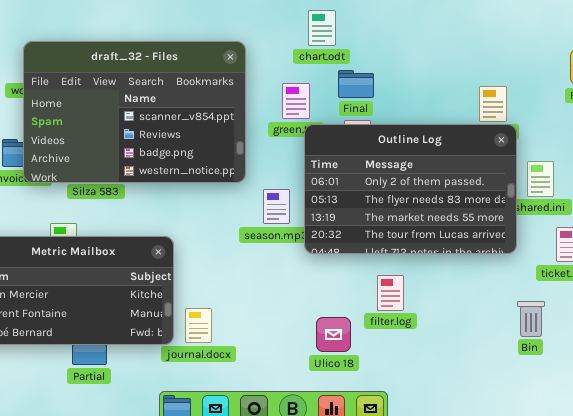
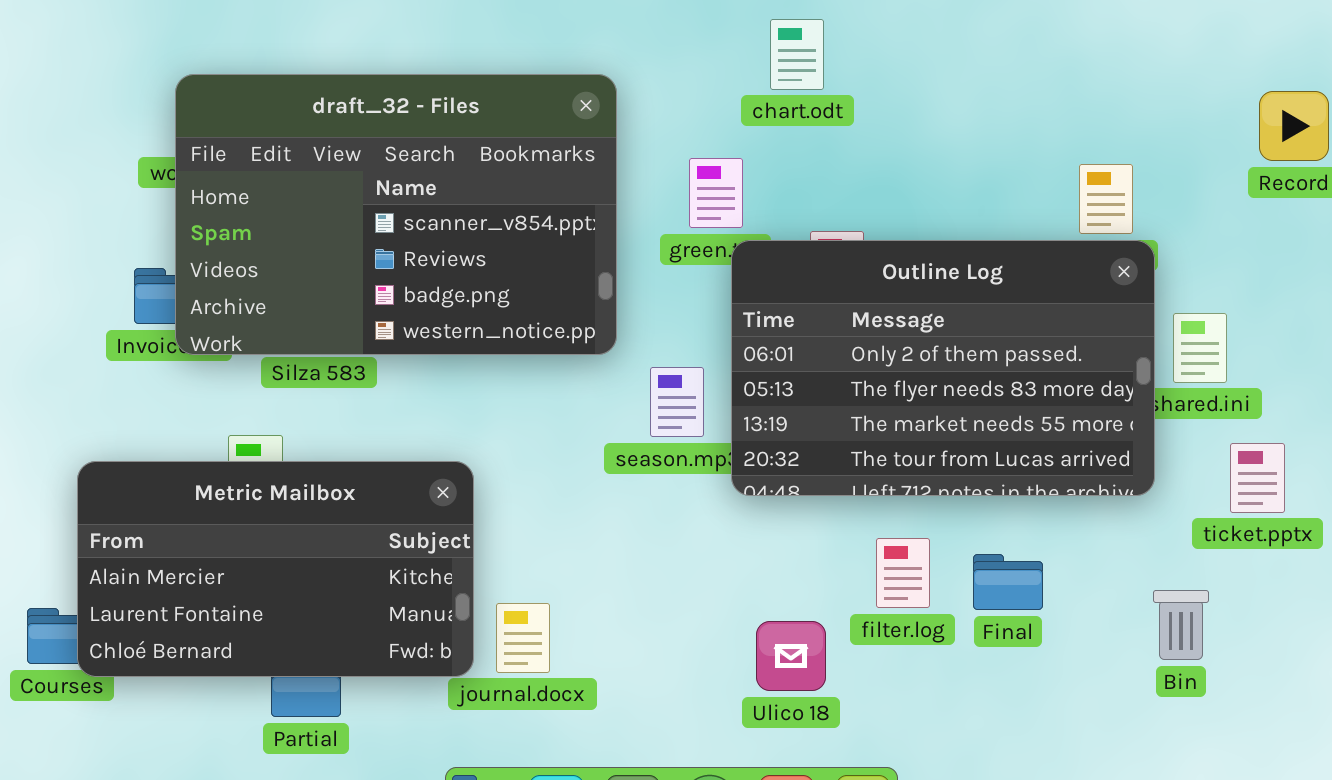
chart.odt: [308,10,336,46] -> [770,19,824,90], moved
Final: [338,70,374,98] -> [973,554,1043,610], moved

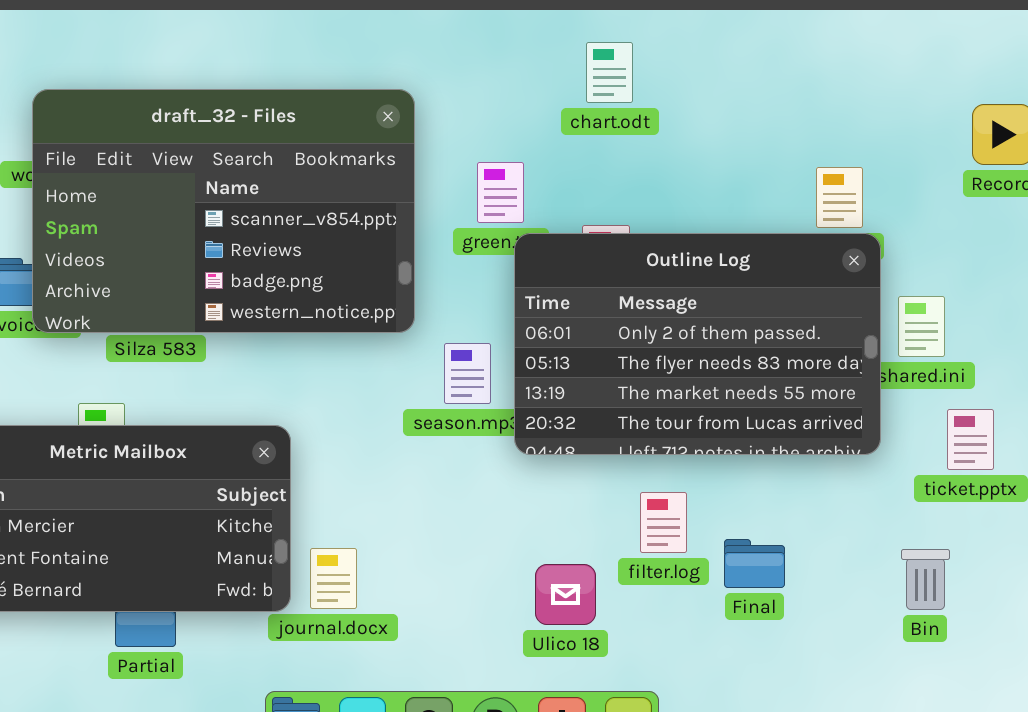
chart.odt: [770,19,824,90] -> [586,42,633,103], moved
Final: [973,554,1043,610] -> [724,539,785,588], moved
Bin: [1153,590,1209,660] -> [901,549,950,610], moved

